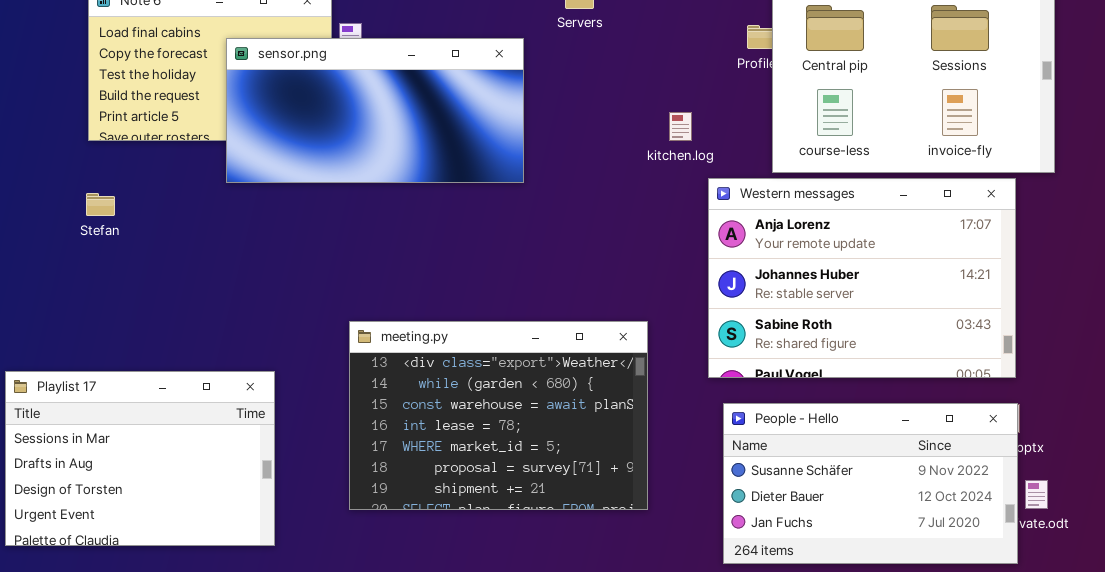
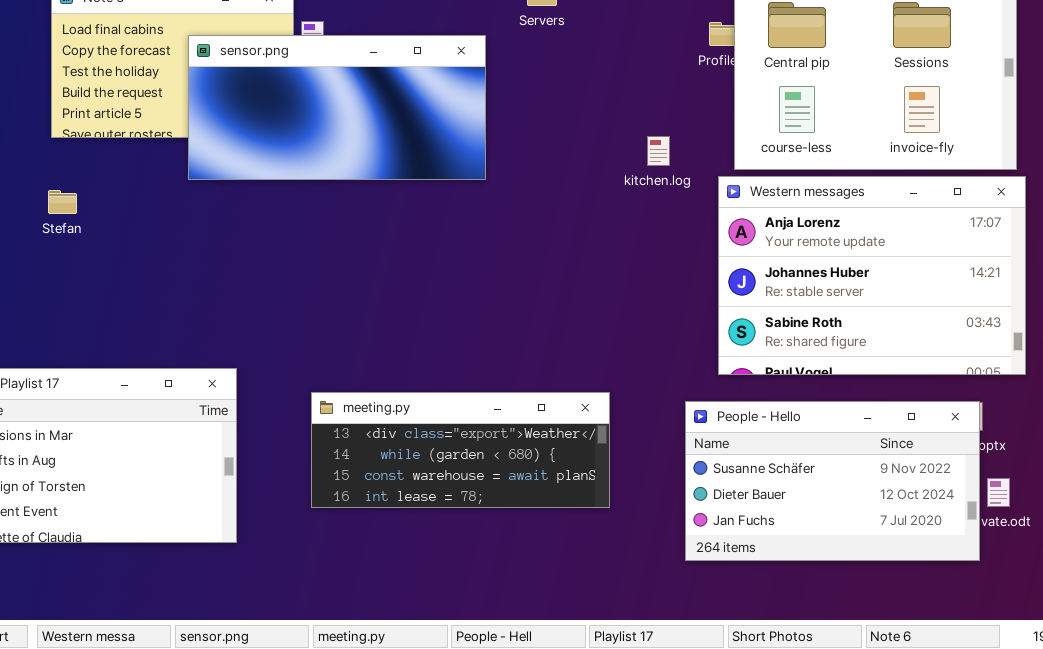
kitchen.log: [669,112,692,141] -> [647,136,670,166], moved
Western messages: [708,178,1016,378] -> [718,176,1026,375], moved
meeting.py: [349,321,648,510] -> [311,392,610,508], resized

